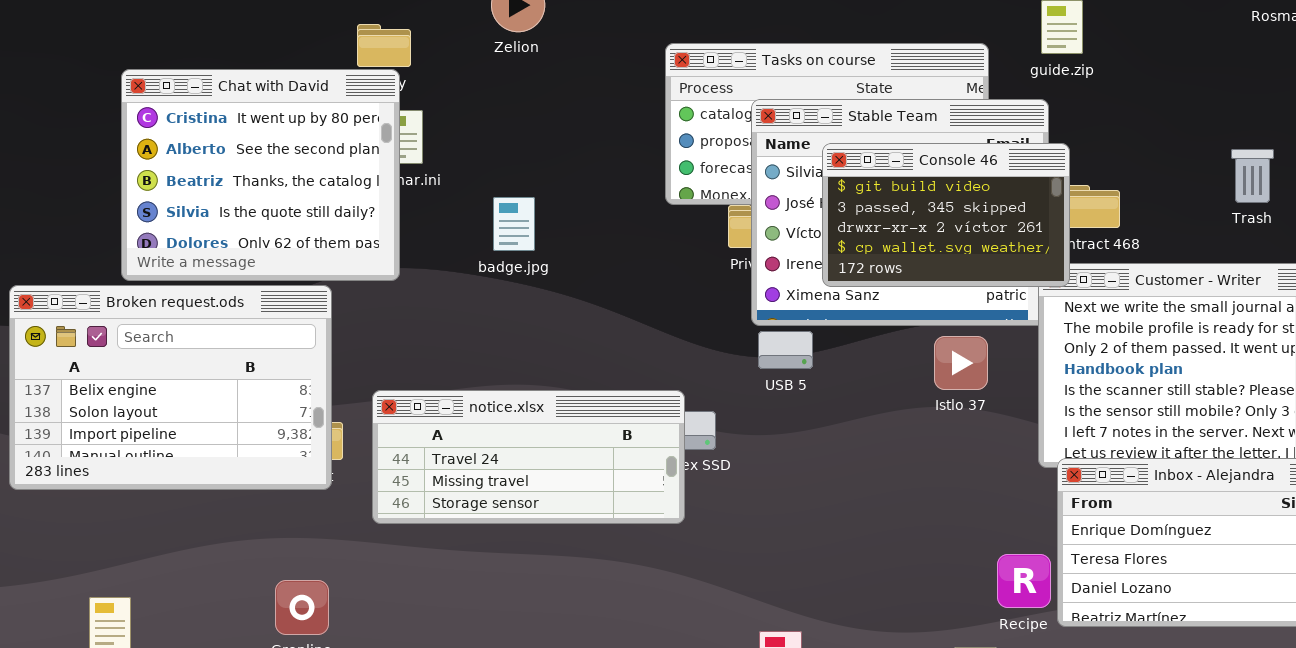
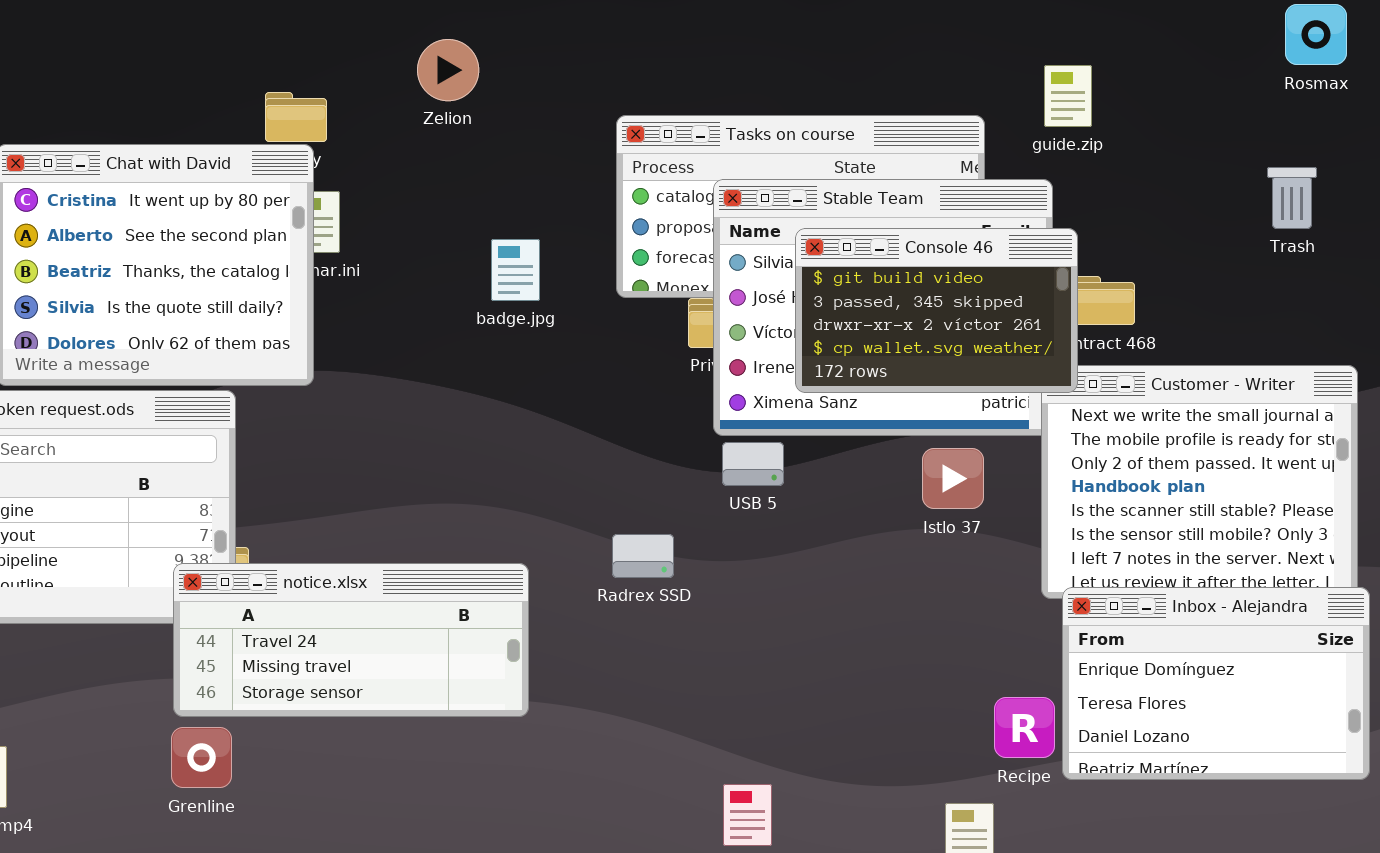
Trash: [1231,149,1274,203] -> [1267,167,1317,229], moved
badge.jpg: [493,197,535,251] -> [491,239,540,301], moved
notice.xlsx: [372,390,685,524] -> [173,563,529,717], moved

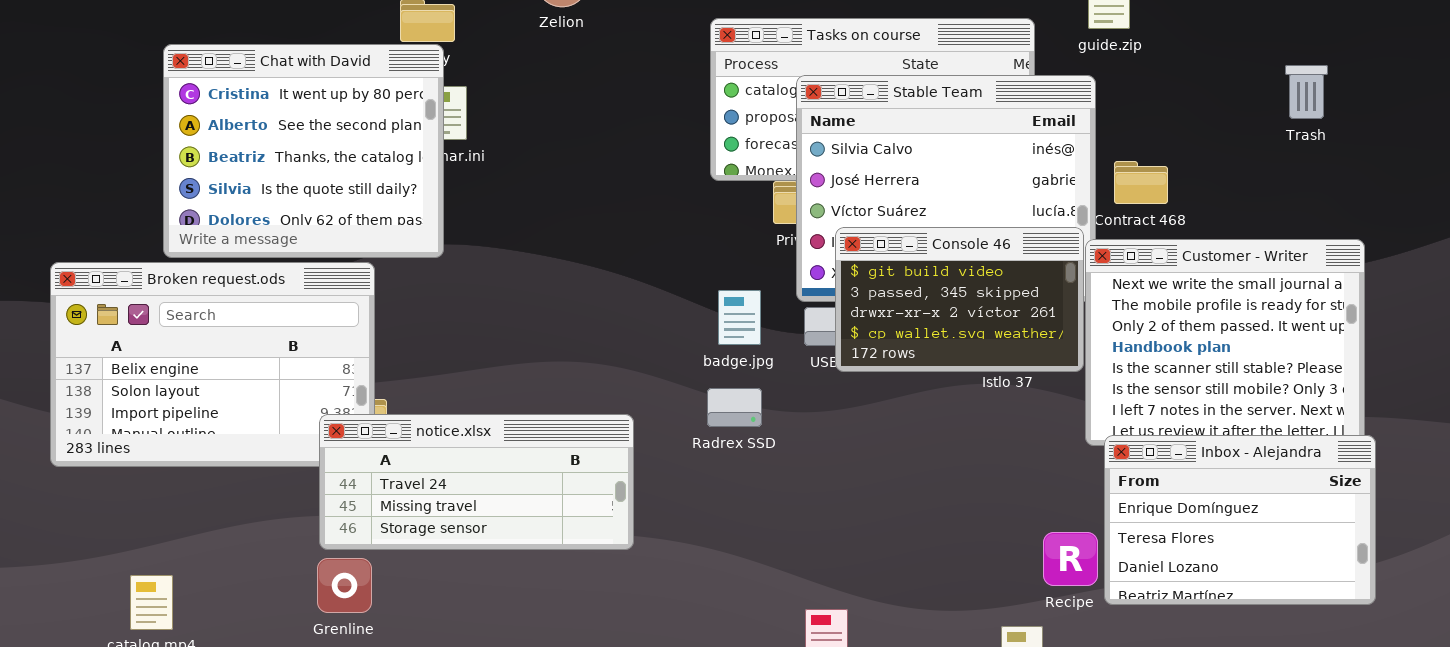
Console 46: [795,228,1078,393] -> [835,227,1084,372], moved
badge.jpg: [491,239,540,301] -> [718,290,761,345], moved

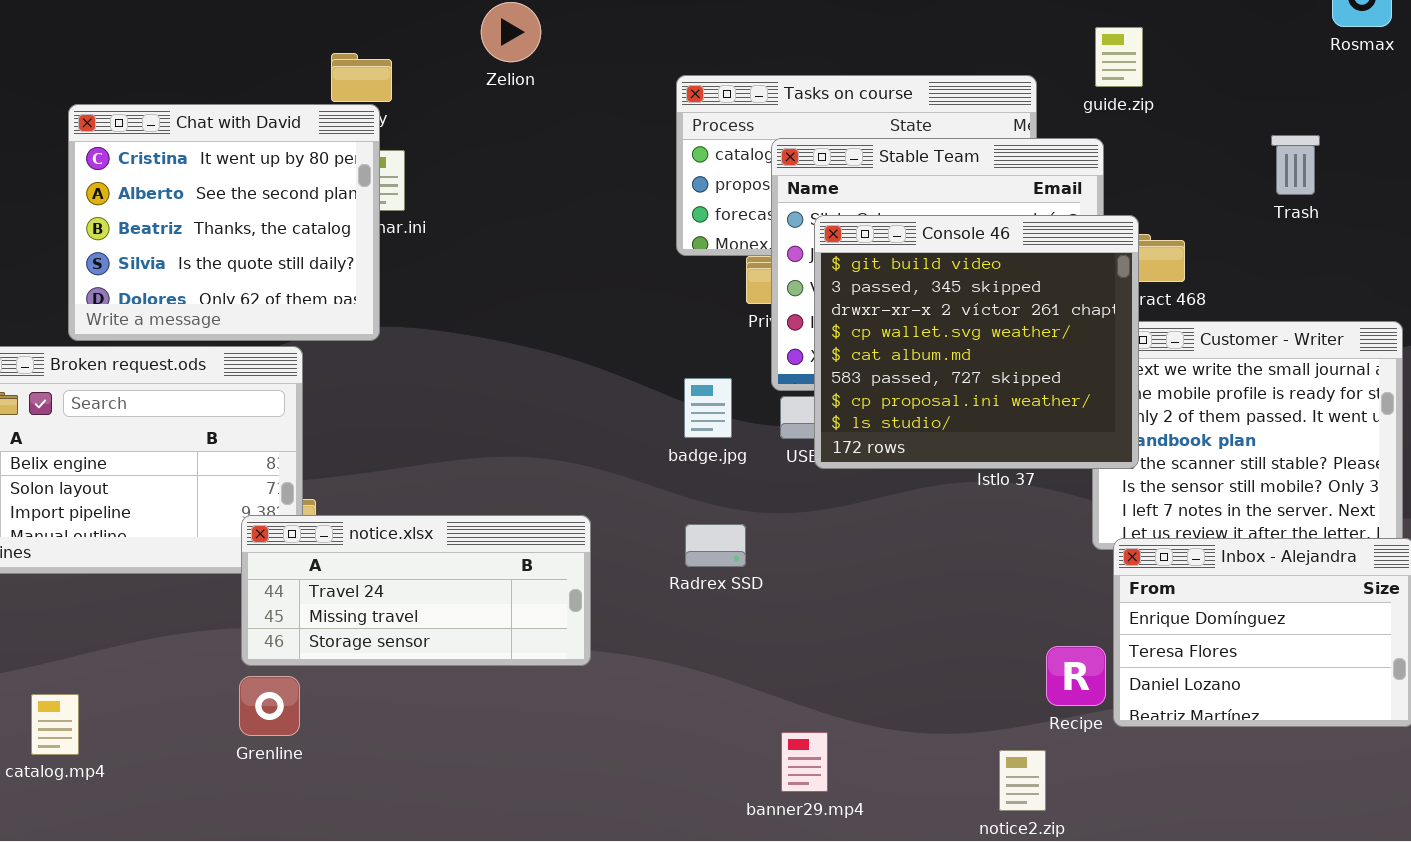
Trash: [1285,65,1328,119] -> [1271,135,1320,195], moved
Console 46: [835,227,1084,372] -> [814,215,1139,469], resized
Radrex SSD: [707,388,762,427] -> [685,524,746,567], moved

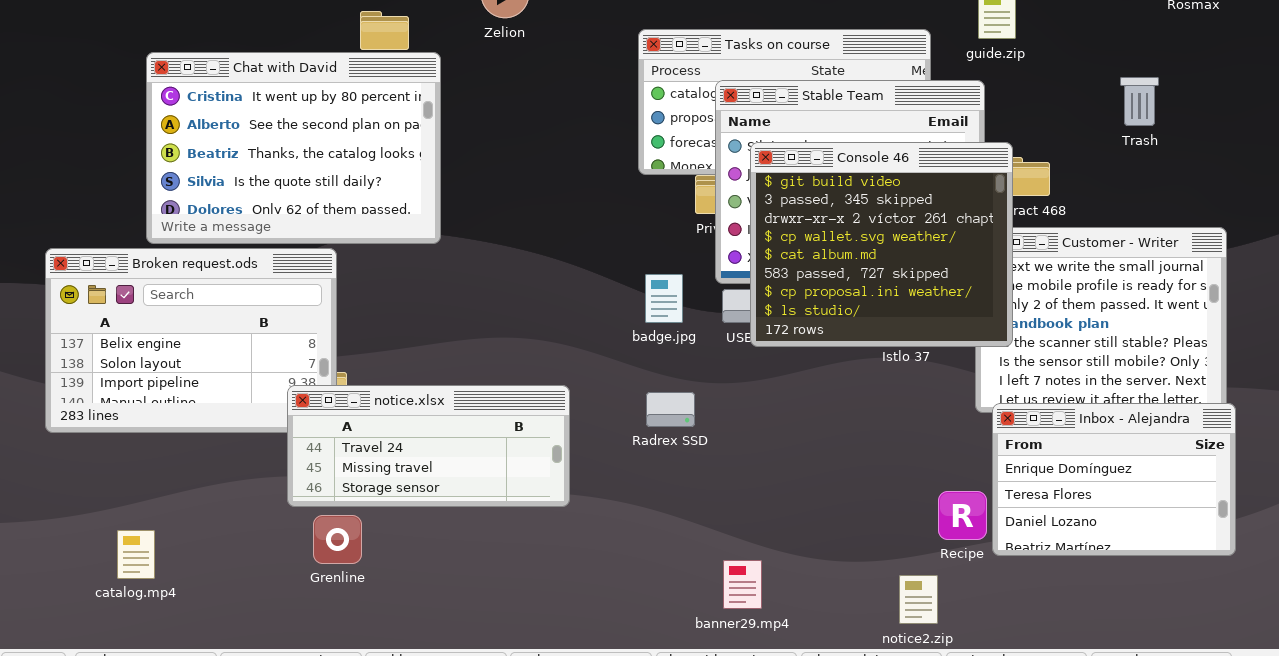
Chat with David: [68,104,380,341] -> [146,52,441,244], resized
Grenline: [239,676,300,736] -> [313,515,362,564], moved

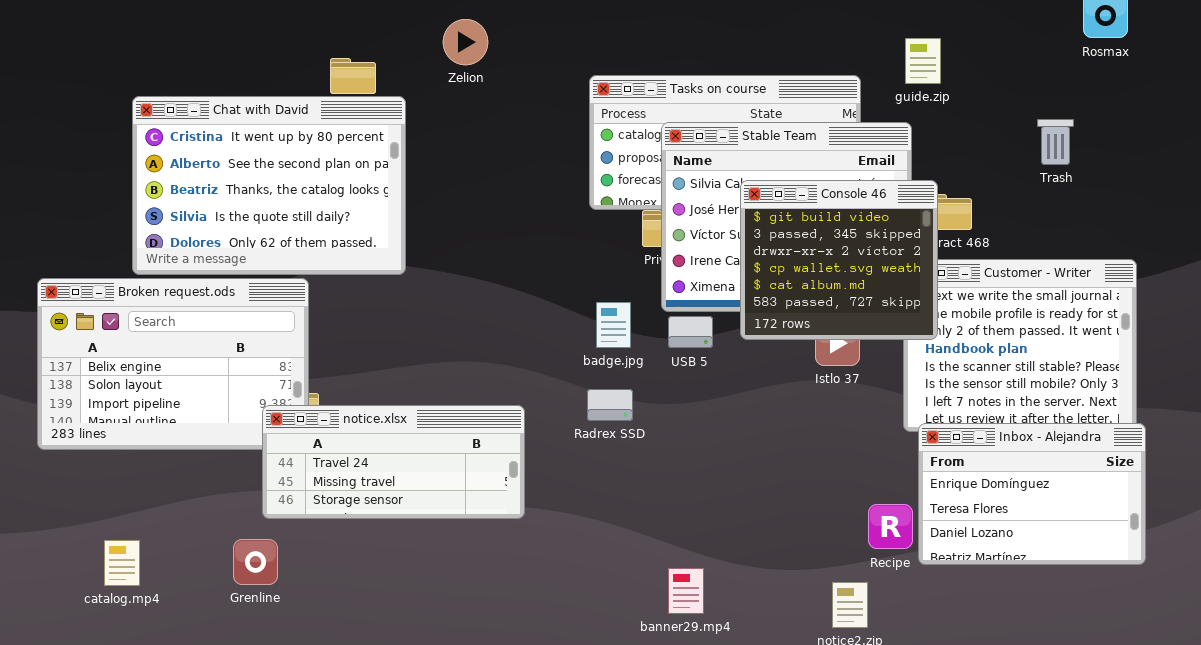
Console 46: [750,142,1013,347] -> [740,180,938,340], resized
Radrex SSD: [646,392,695,427] -> [587,389,633,421], moved
Grenline: [313,515,362,564] -> [233,539,278,585], moved

